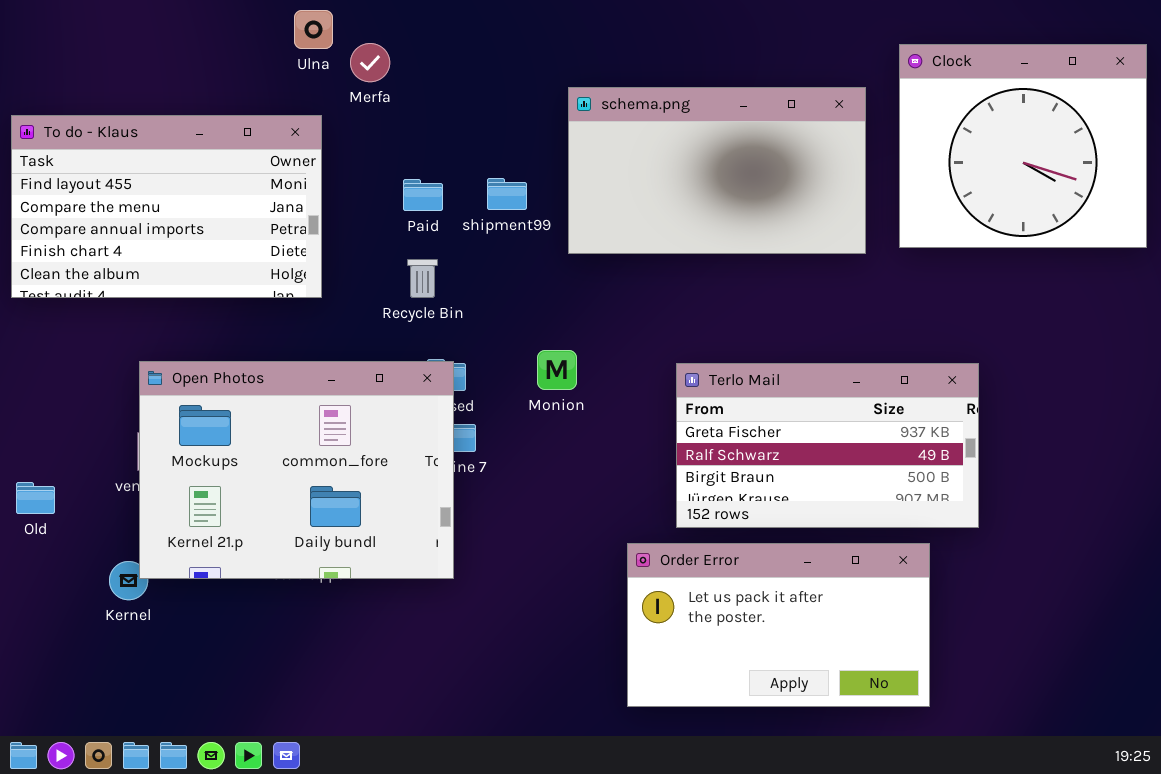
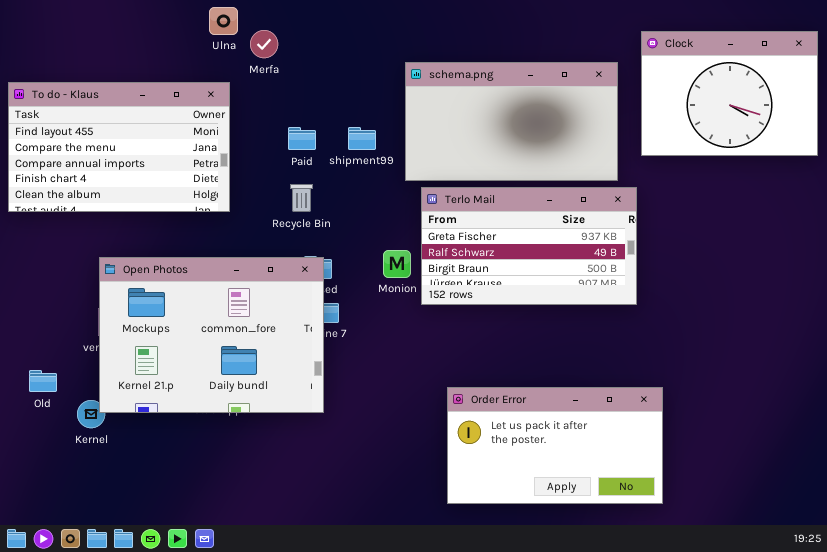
Clock: [899,44,1147,248] -> [641,31,818,156], resized
Terlo Mail: [676,363,979,528] -> [421,187,637,305], moved
Old: [16,482,55,514] -> [29,370,57,392], moved

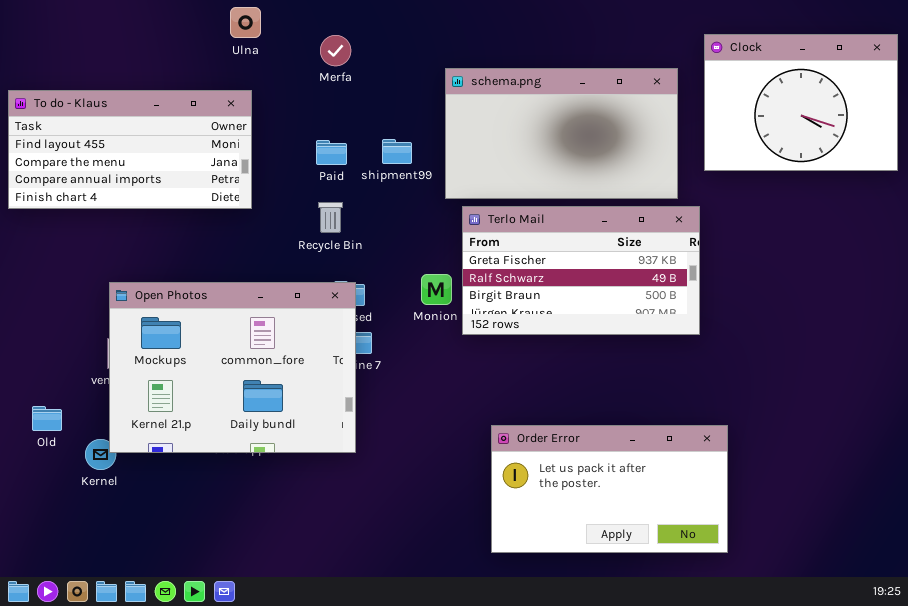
Merfa: [250,30,278,58] -> [320,35,351,66], moved
To do - Klaus: [8,82,230,212] -> [8,90,252,209], resized

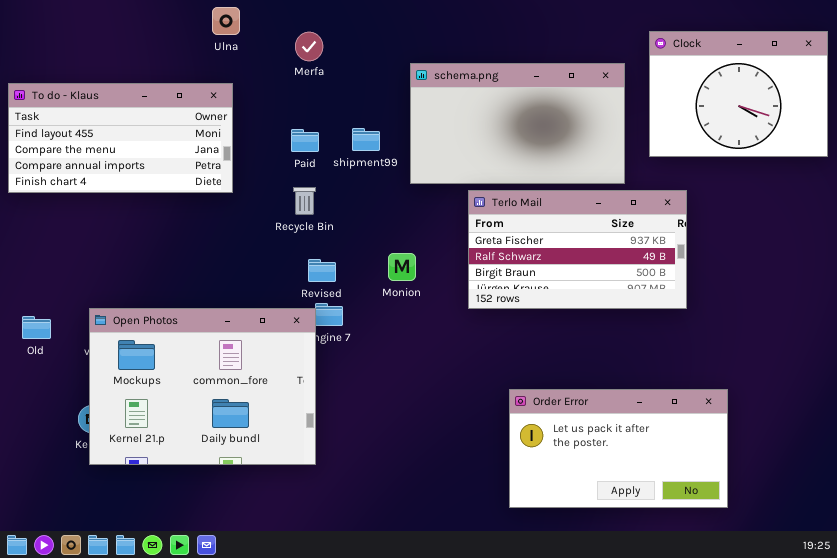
Terlo Mail: [462,206,700,335] -> [468,190,687,309], moved
Open Photos: [109,282,356,453] -> [89,308,316,465], moved
Old: [32,406,62,431] -> [22,316,51,339], moved
Order Error: [491,425,728,553] -> [509,389,728,508], moved

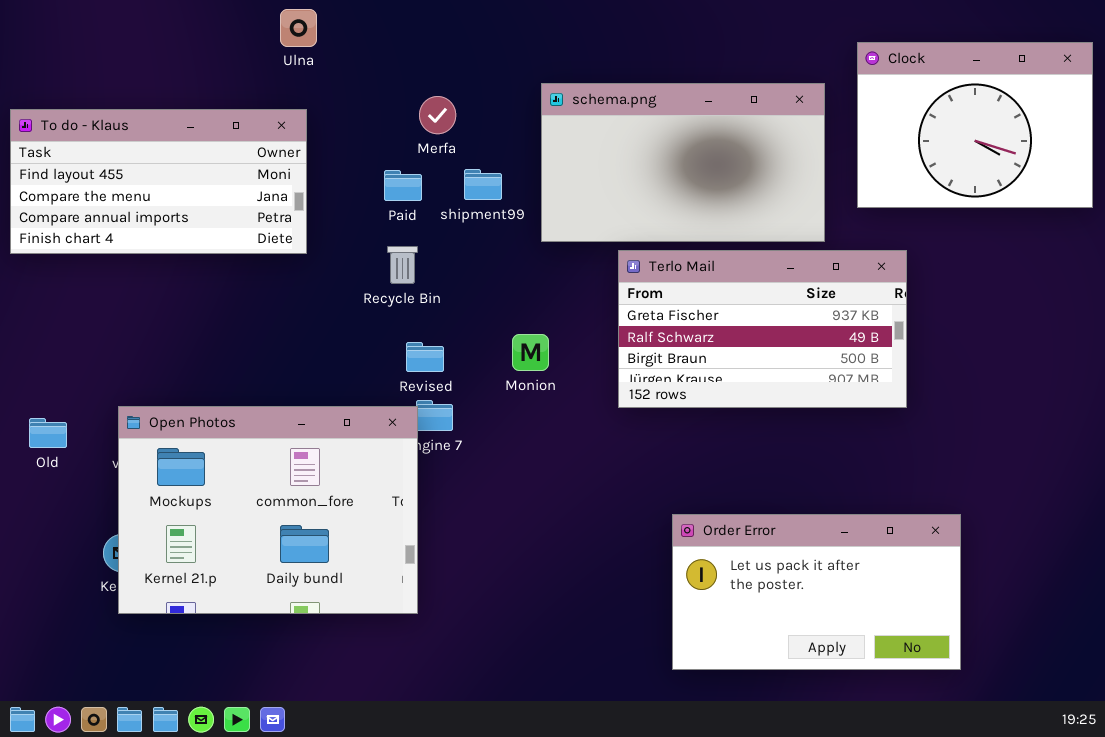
Merfa: [295,32,323,61] -> [419,96,456,134], moved

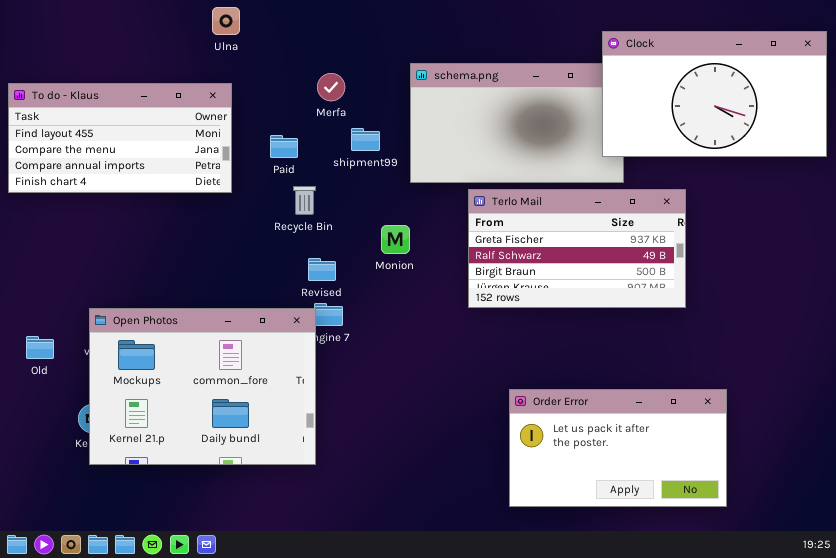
Clock: [857,42,1093,208] -> [602,31,827,157], resized
Paid: [384,170,422,201] -> [270,135,298,158], moved
Monion: [512,334,549,371] -> [381,225,410,254], moved
Old: [29,418,67,448] -> [26,336,54,359], moved

